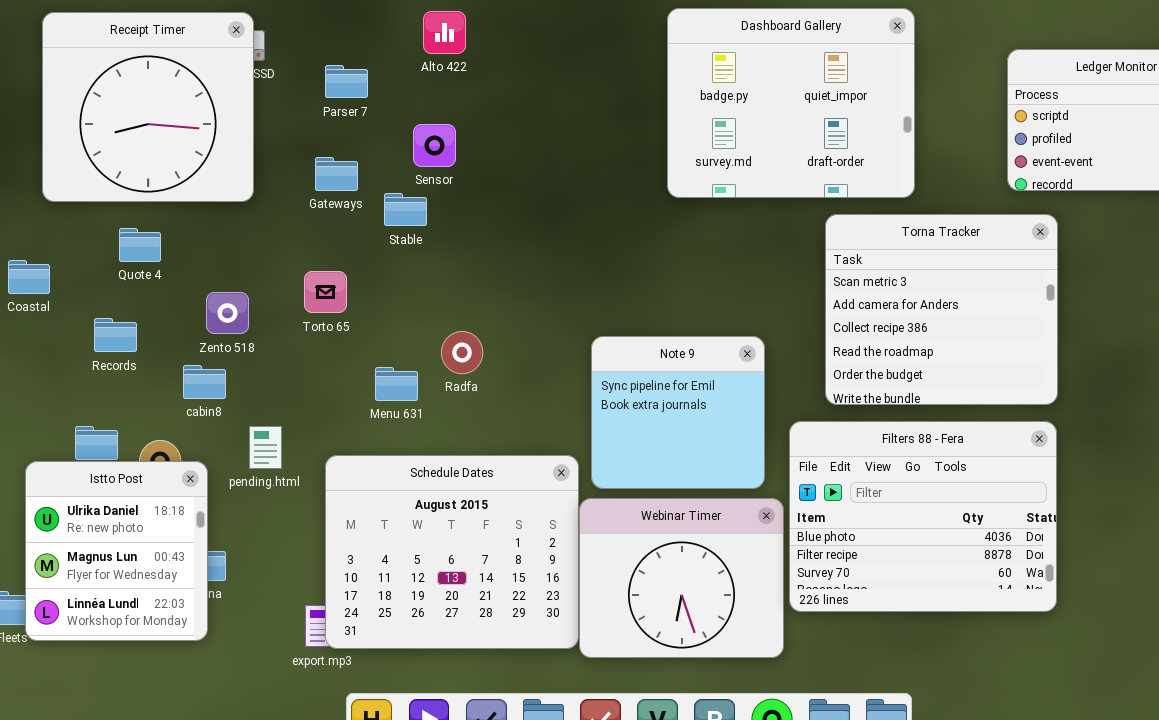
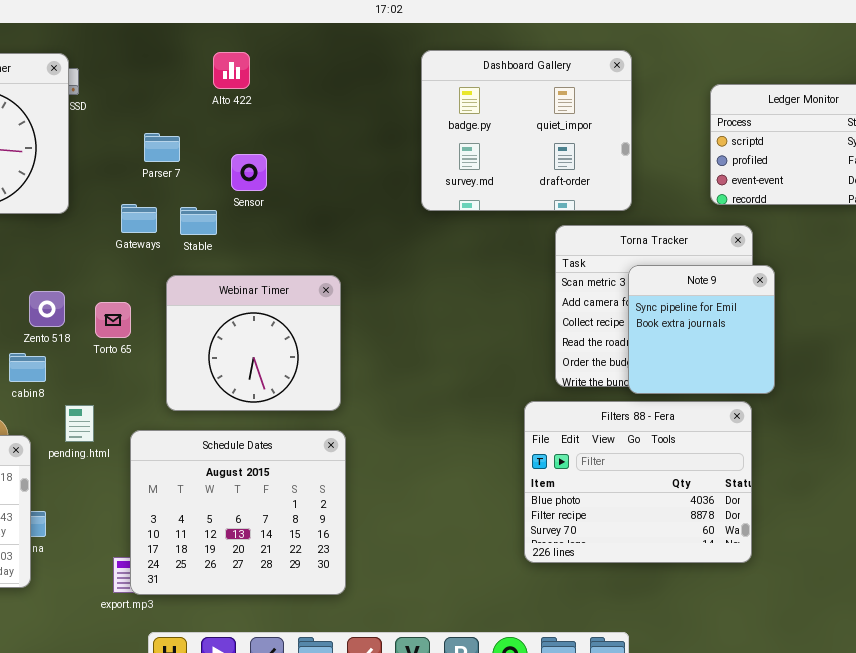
Parser 7: [325,65,368,98] -> [144,133,180,162], moved
Sensor: [413,124,456,167] -> [231,154,267,191], moved
Gateways: [315,157,358,191] -> [121,204,157,233], moved
Torto 65: [304,271,347,313] -> [95,302,131,338], moved
Note 9: [591,336,765,489] -> [628,265,775,394], moved
Webinar Timer: [579,498,784,658] -> [166,275,341,411], moved

